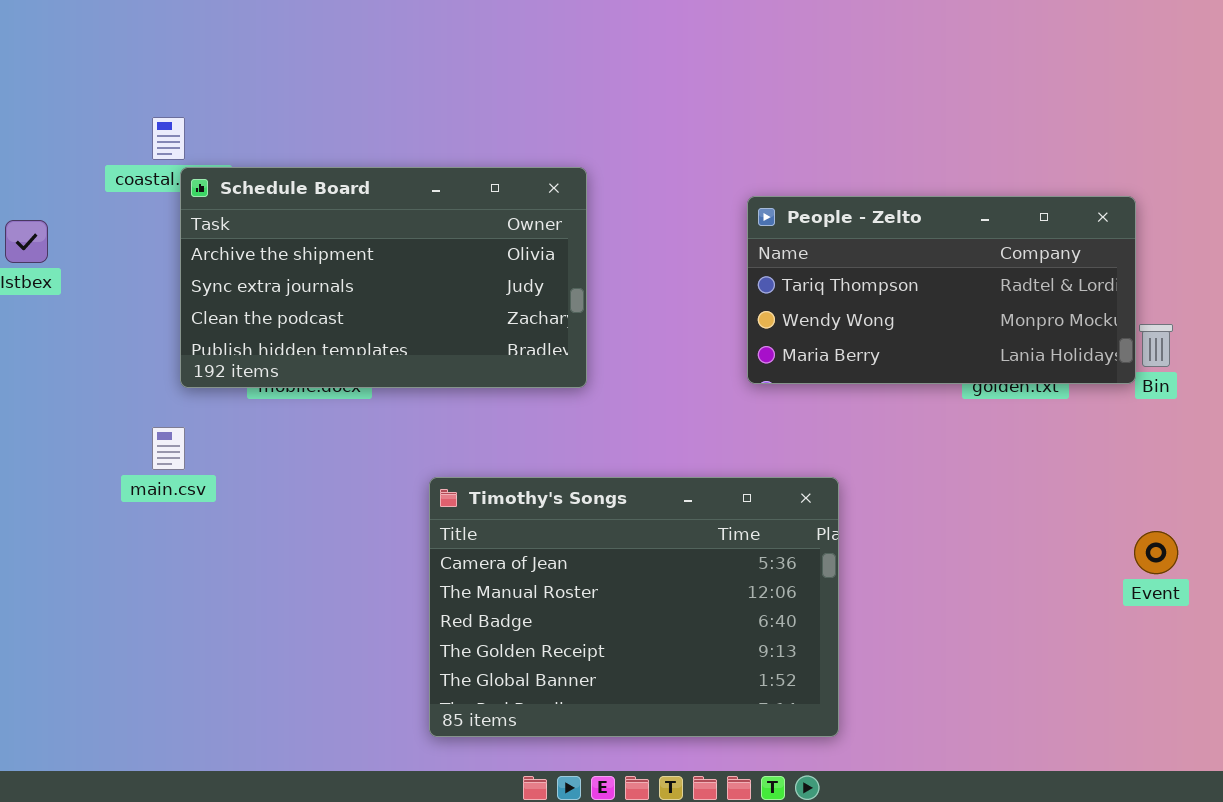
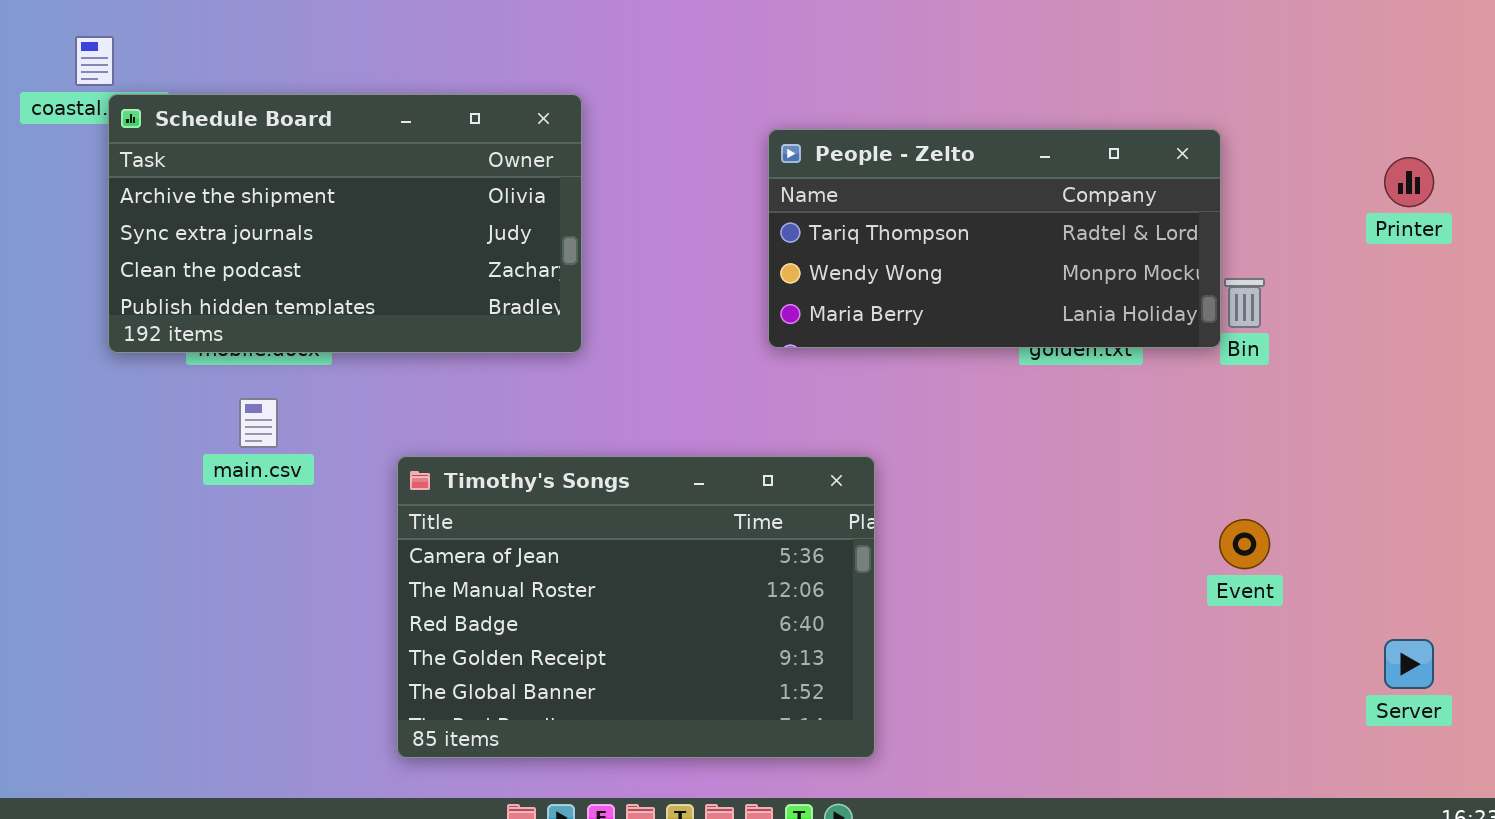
main.csv: [152,427,185,470] -> [239,398,278,448], moved

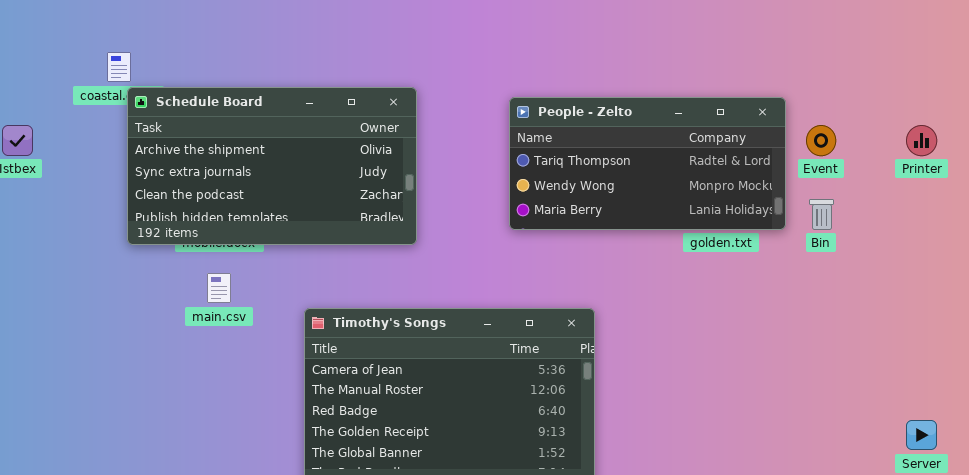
People - Zelto: [768,129,1221,348] -> [509,97,786,230], moved
Event: [1219,519,1270,569] -> [806,125,836,156], moved

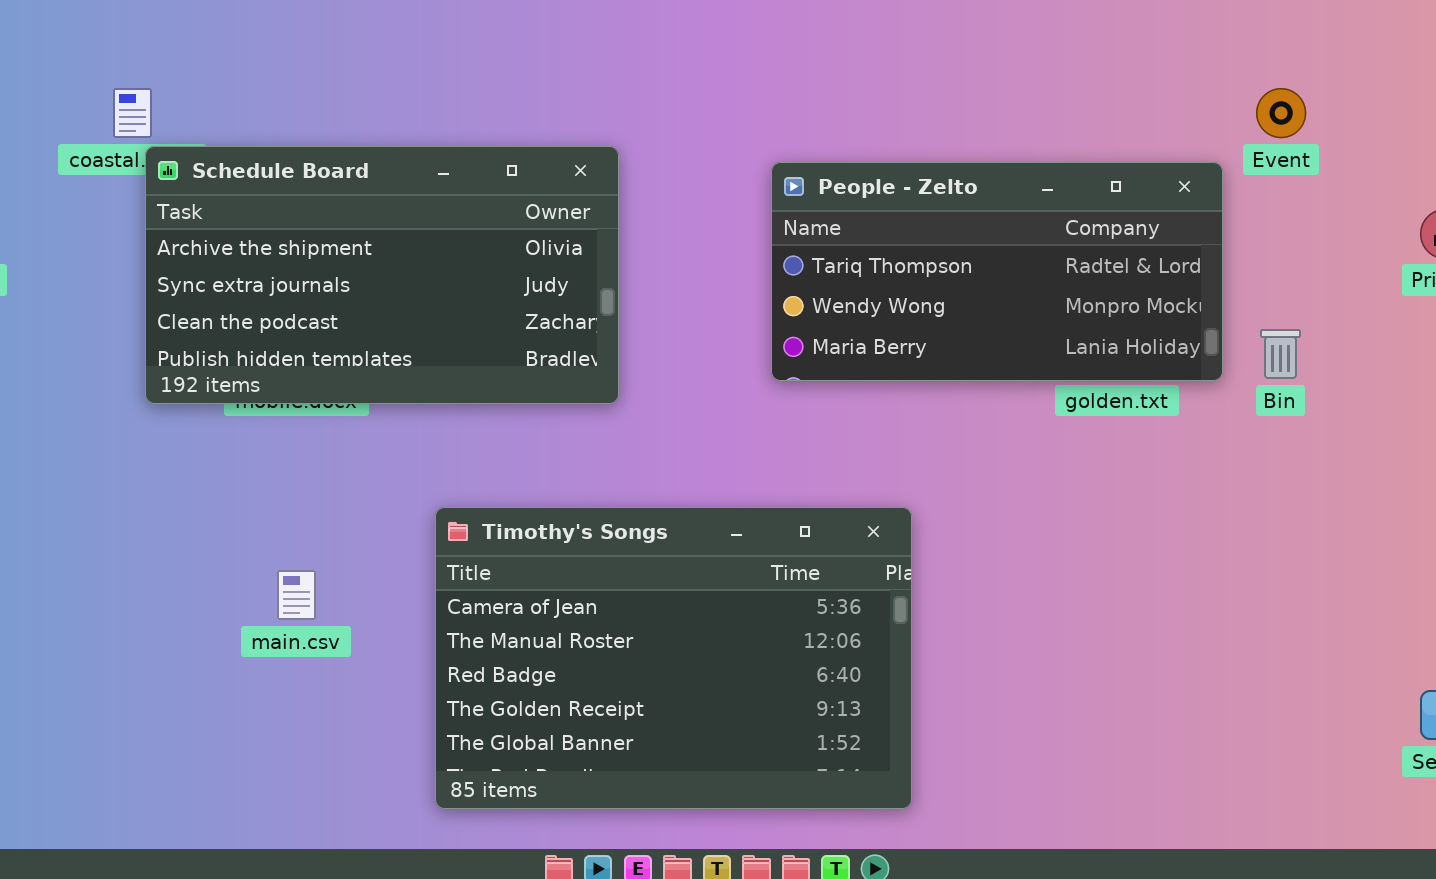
Event: [806,125,836,156] -> [1256,88,1306,138], moved
main.csv: [207,273,231,303] -> [277,570,316,620], moved

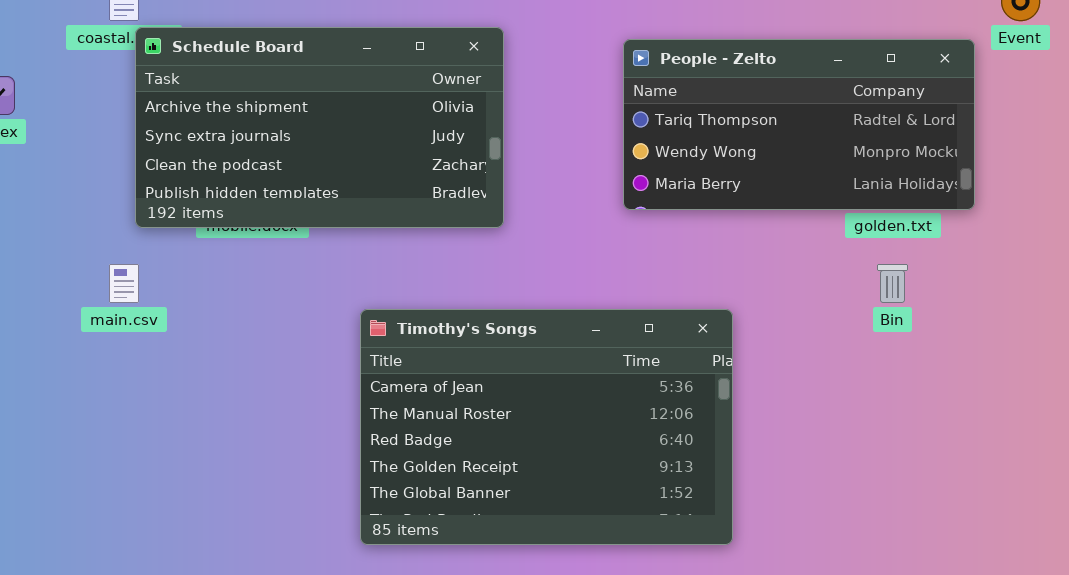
Bin: [1260,329,1301,379] -> [877,264,908,303], moved
main.csv: [277,570,316,620] -> [109,264,139,303], moved

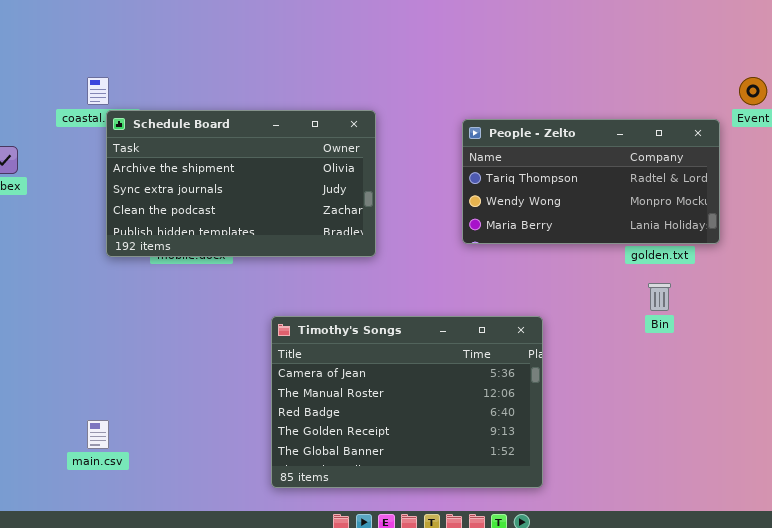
main.csv: [109,264,139,303] -> [87,420,109,449], moved

